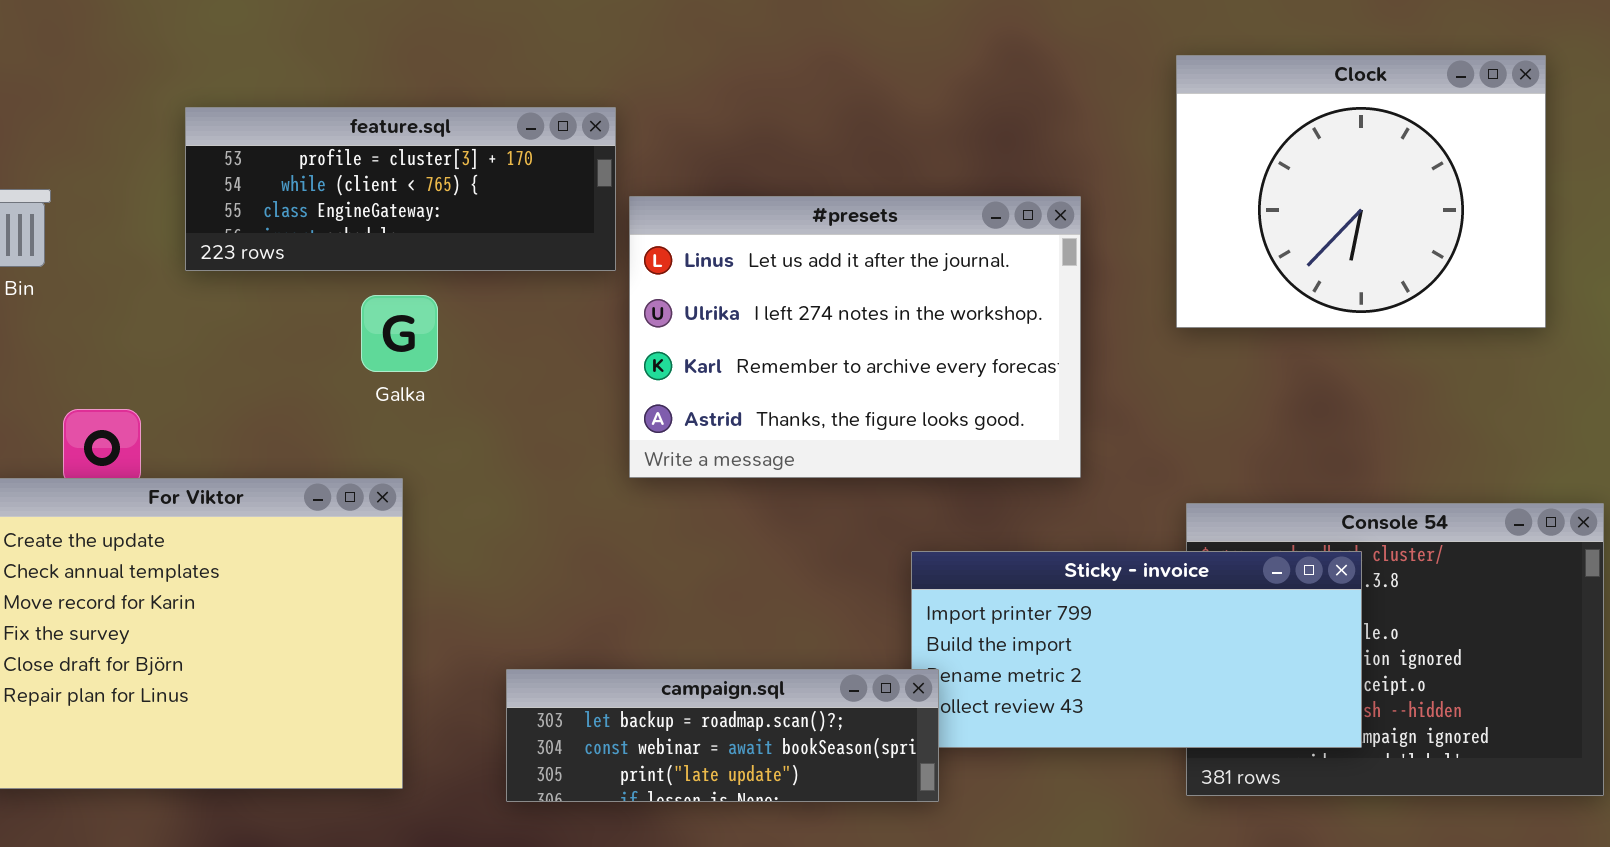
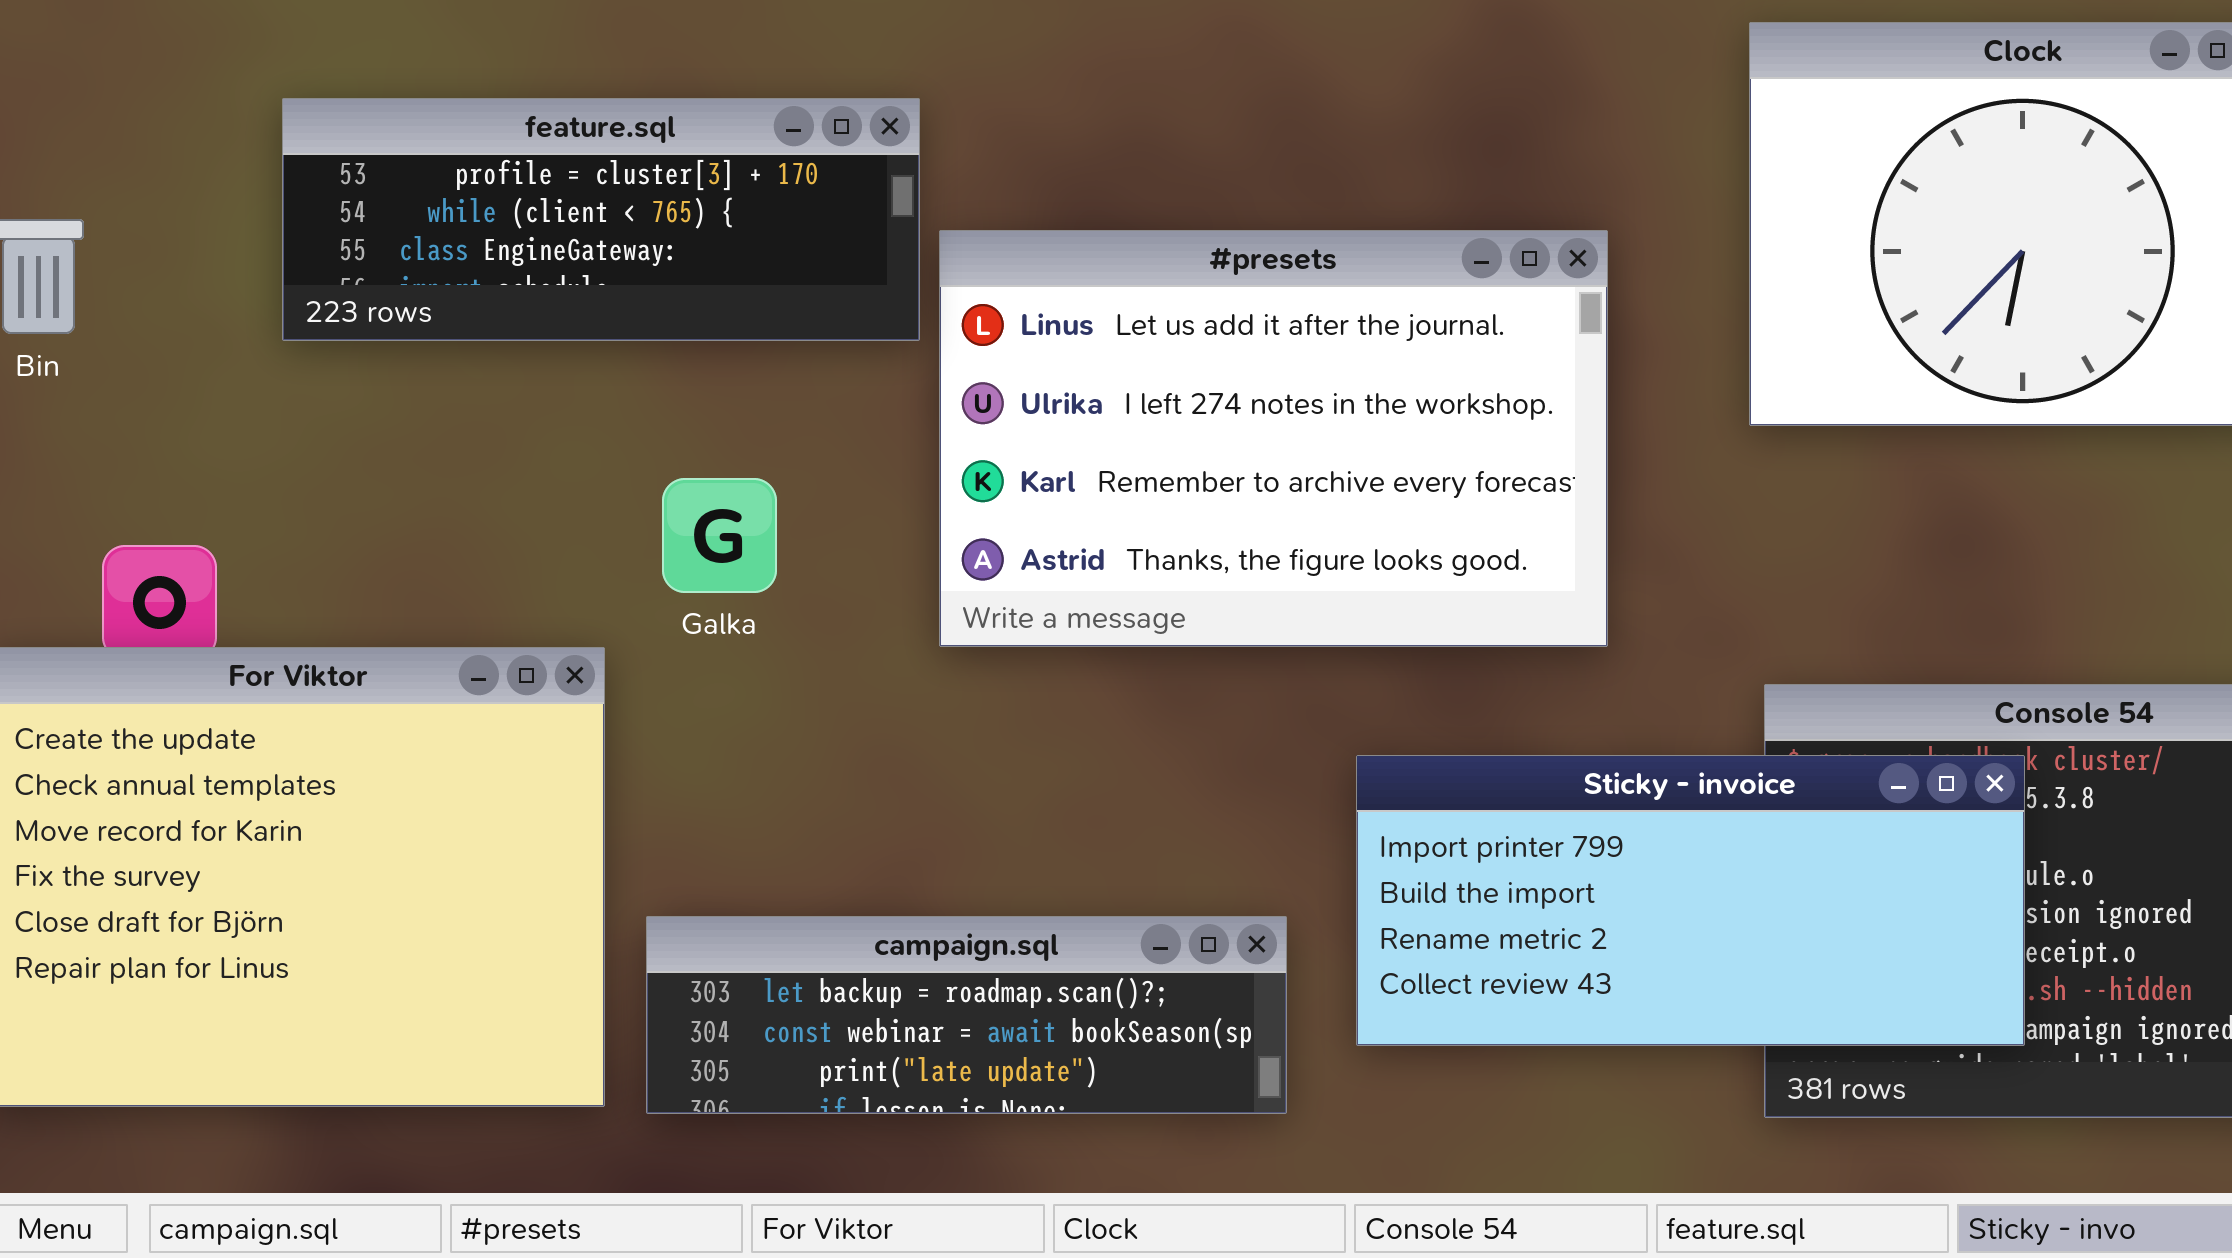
Galka: [361,295,438,372] -> [662,478,777,593], moved
campaign.sql: [506,669,939,802] -> [646,916,1287,1114], moved

